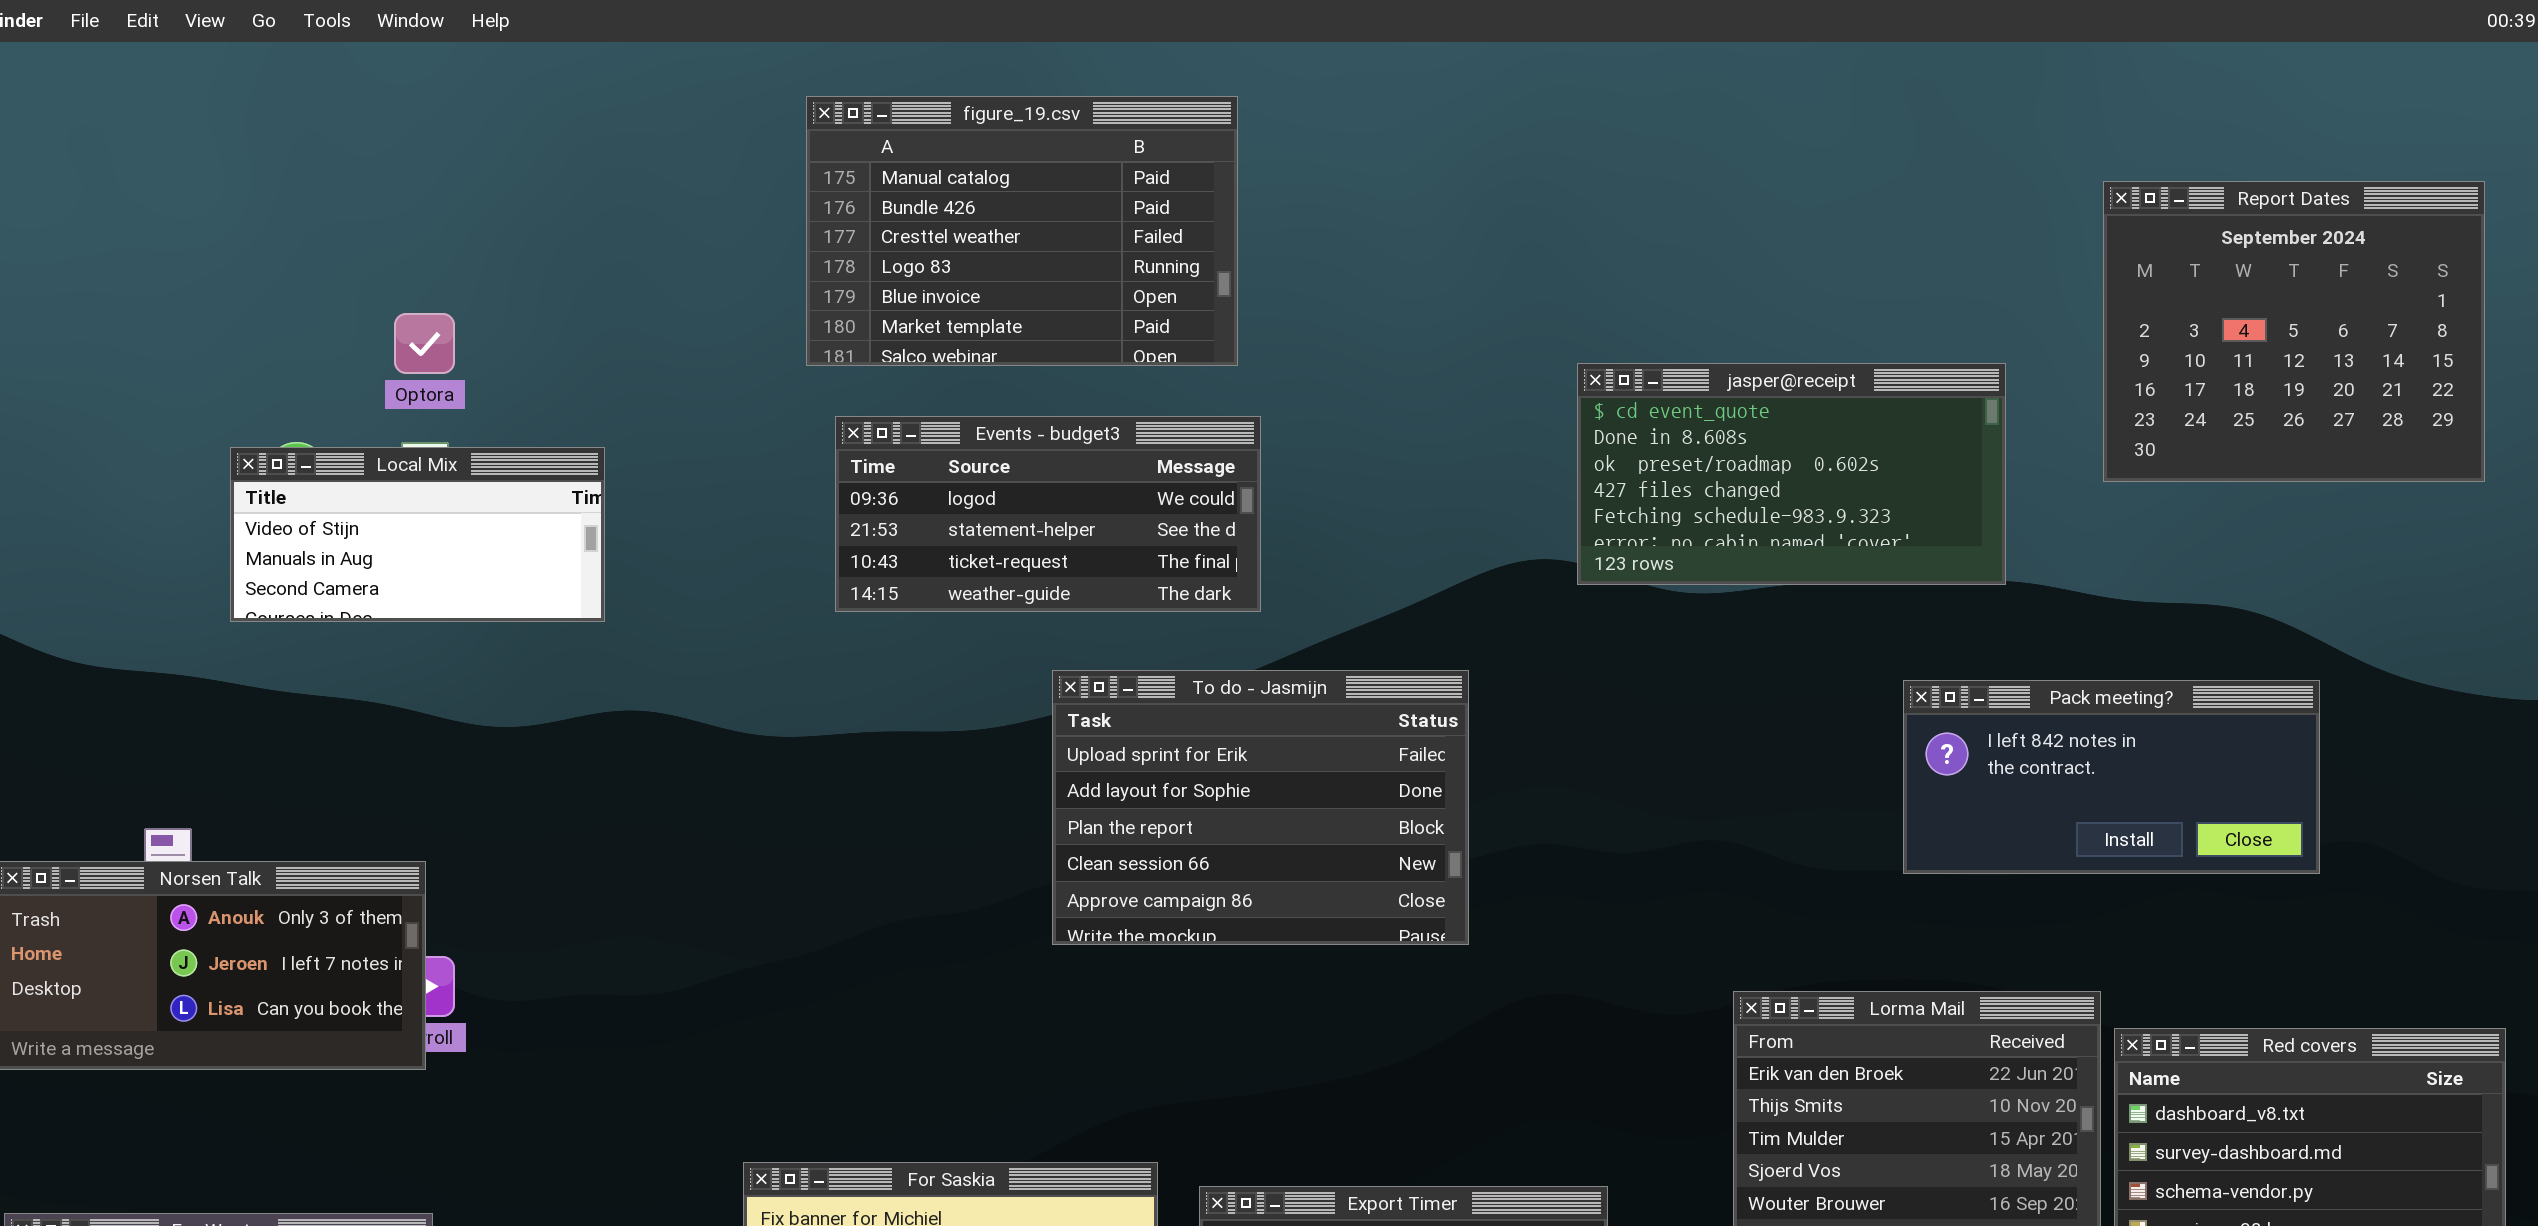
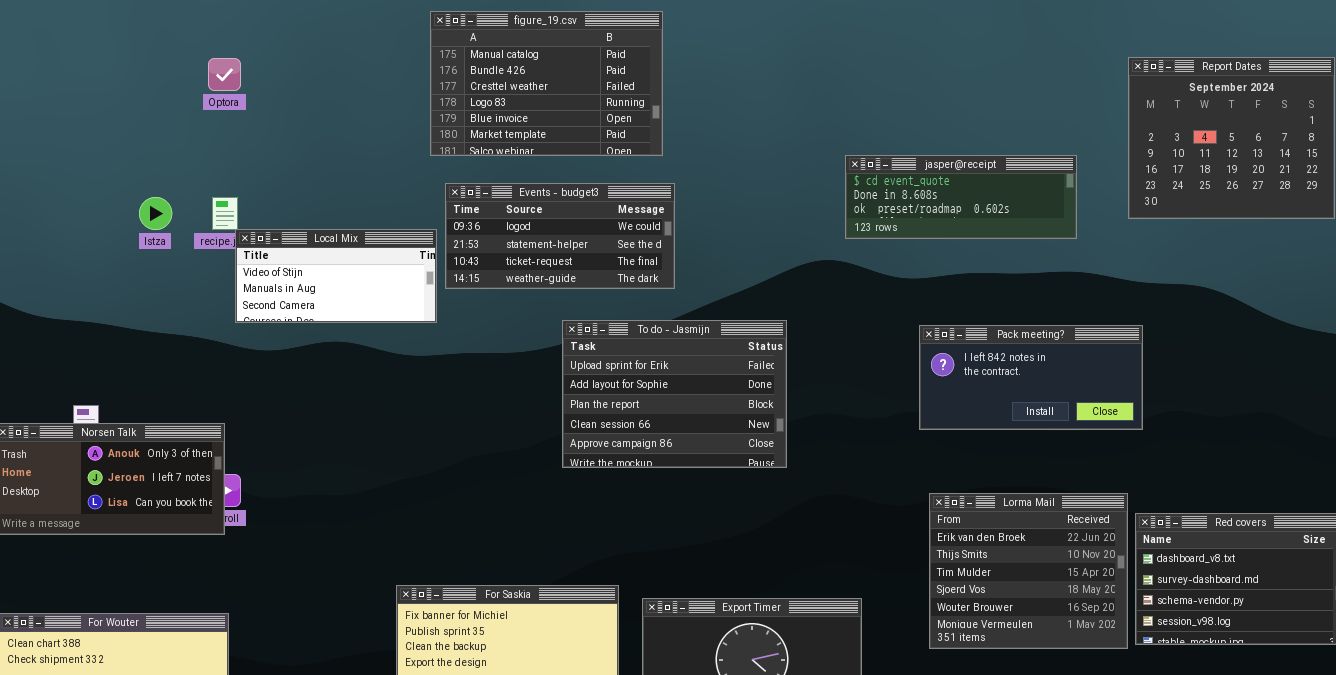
Optora: [394,313,455,374] -> [208,58,241,91], moved
jasper@receipt: [1577,363,2006,585] -> [845,155,1077,239], resized
Local Mix: [230,447,605,622] -> [235,229,437,323], moved
Pack meeting?: [1903,680,2320,874] -> [919,325,1143,430], moved

